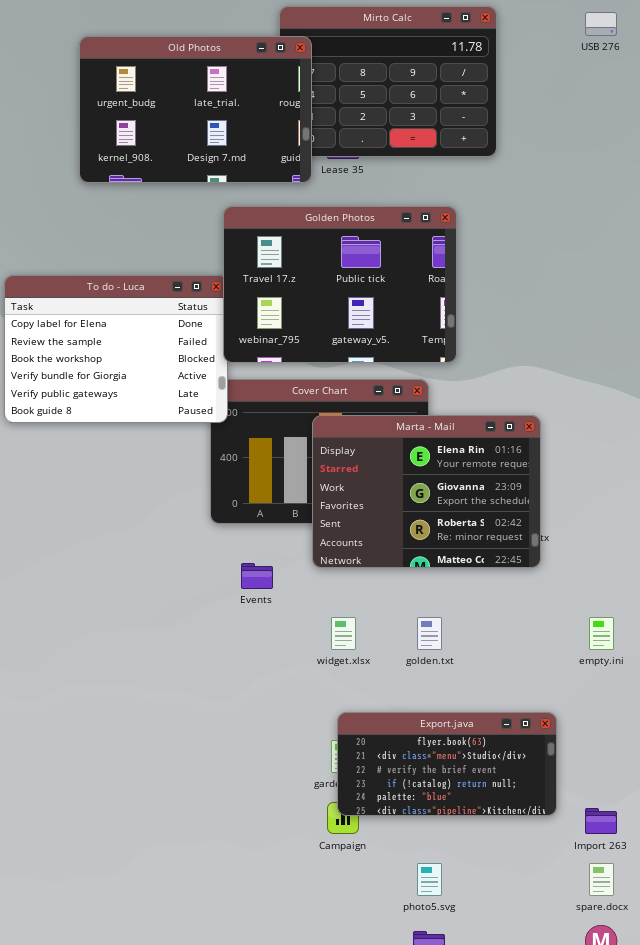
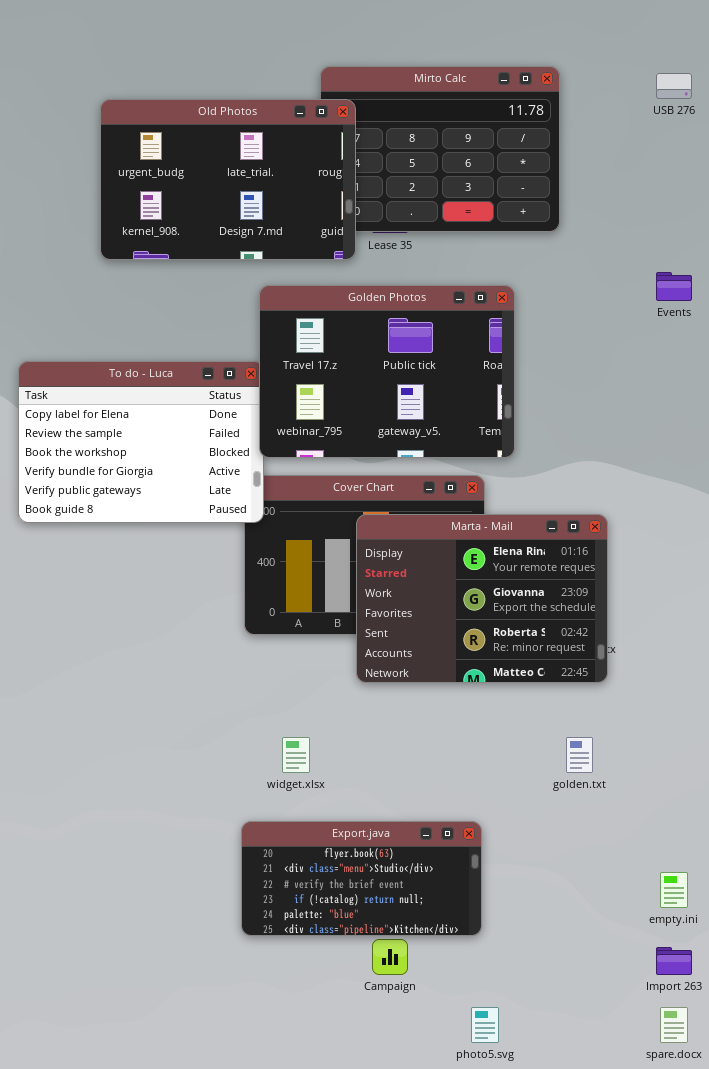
Events: [241,563,273,589] -> [656,272,692,301], moved
widget.xlsx: [331,617,356,650] -> [282,737,310,773], moved
golden.txt: [417,617,442,650] -> [566,737,593,773], moved
empty.ini: [589,617,614,650] -> [660,872,688,908], moved
Export.java: [337,712,557,816] -> [241,821,482,936], moved

